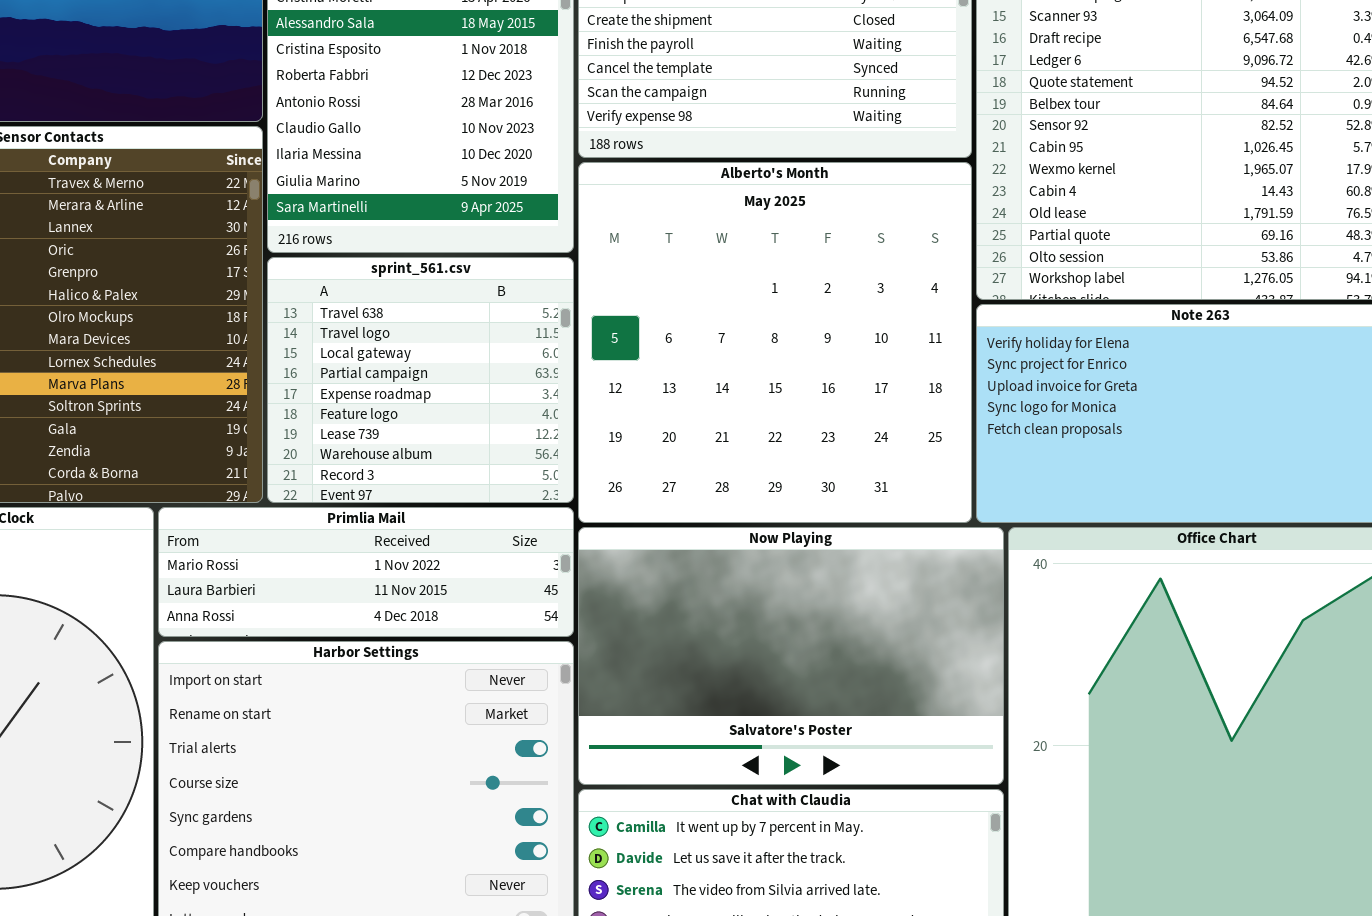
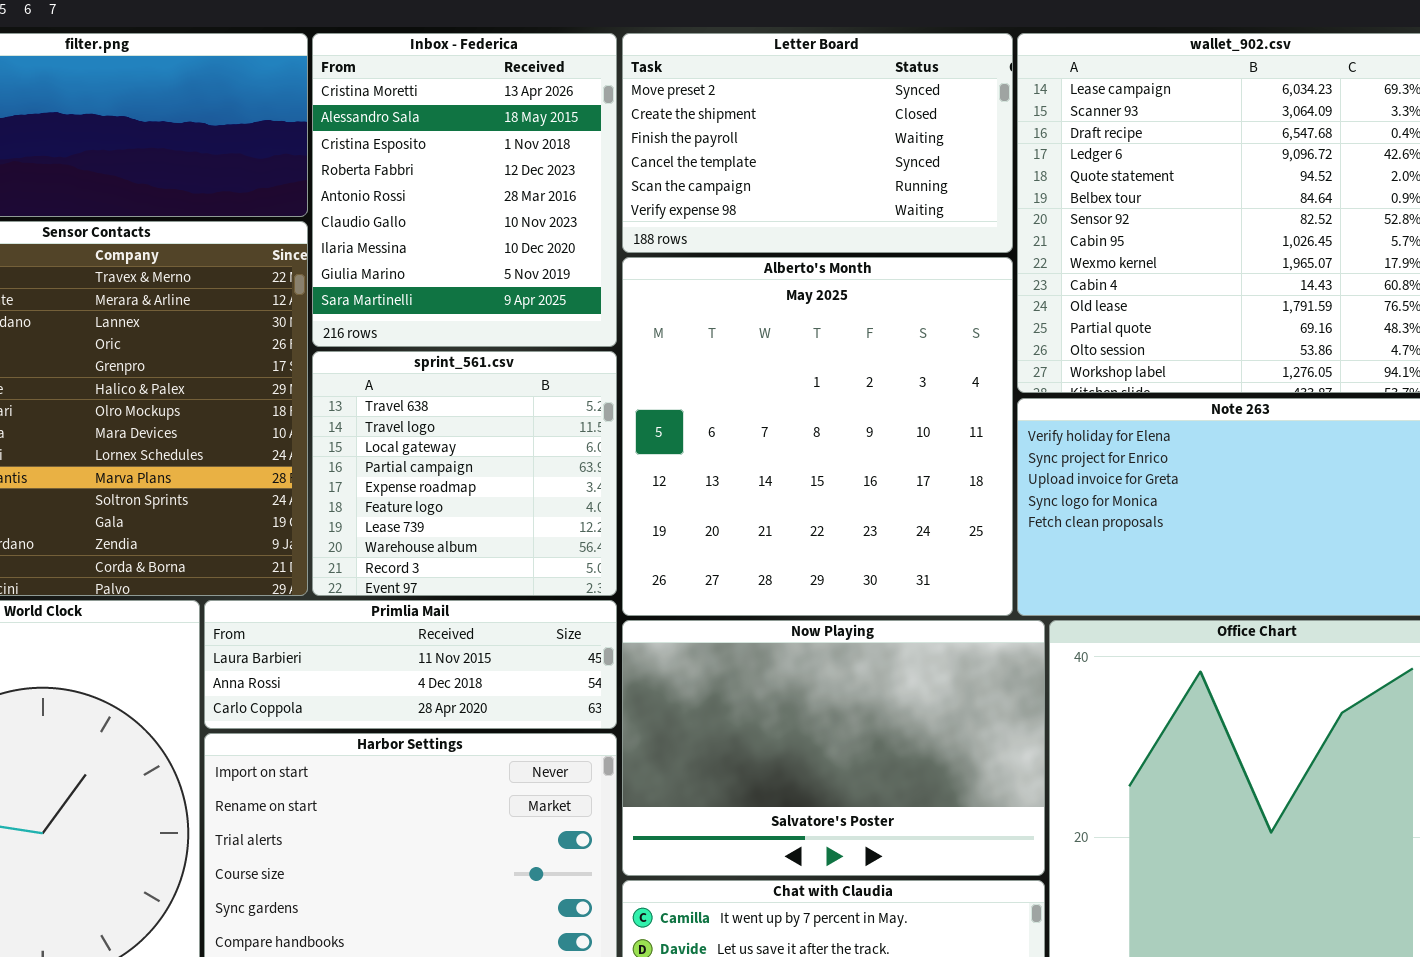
Primlia Mail: [158,507,574,637] -> [204,600,617,729], scrolled down 1 row

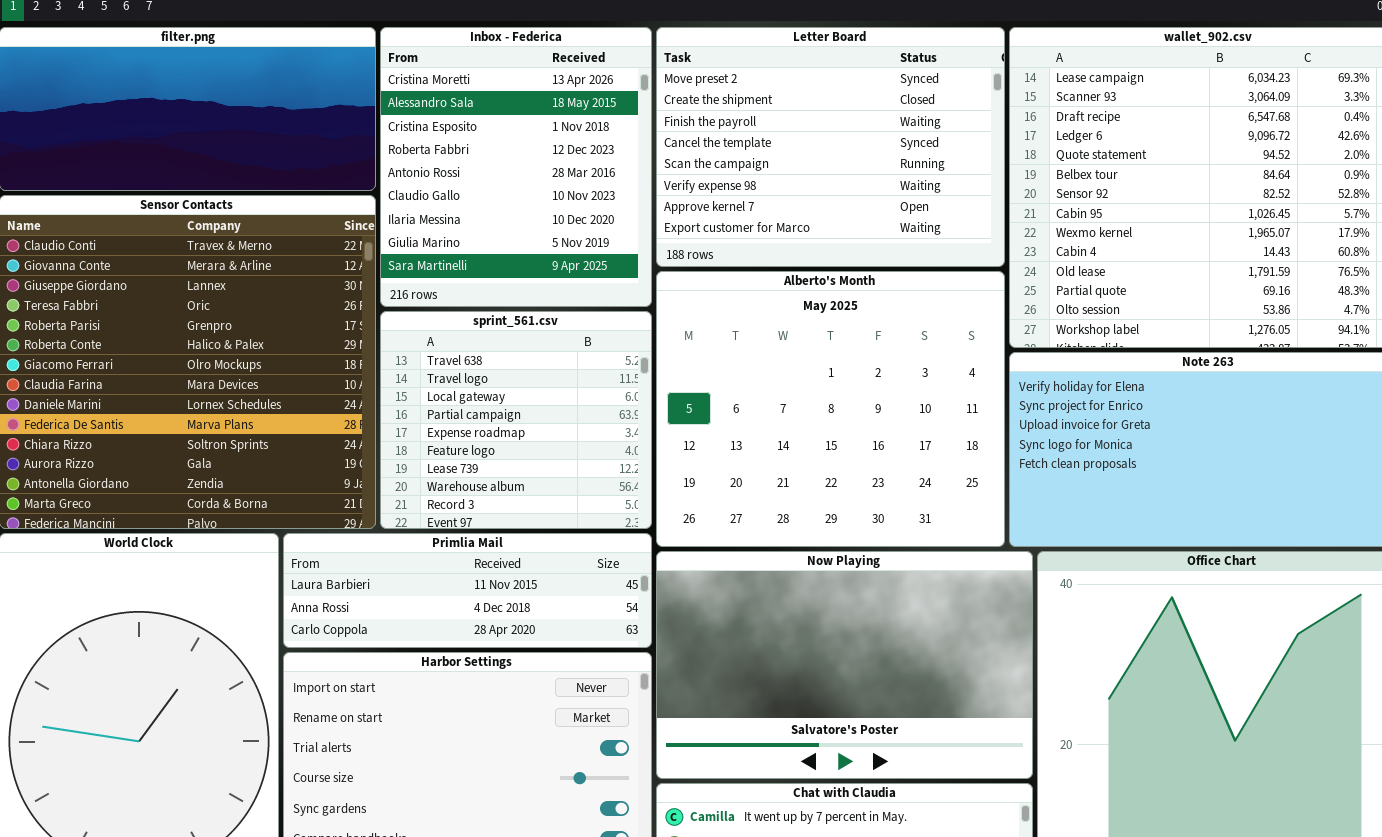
Letter Board: [622,33,1013,253] -> [656,27,1005,267], resized
Alberto's Month: [622,257,1013,616] -> [656,271,1005,547], resized

